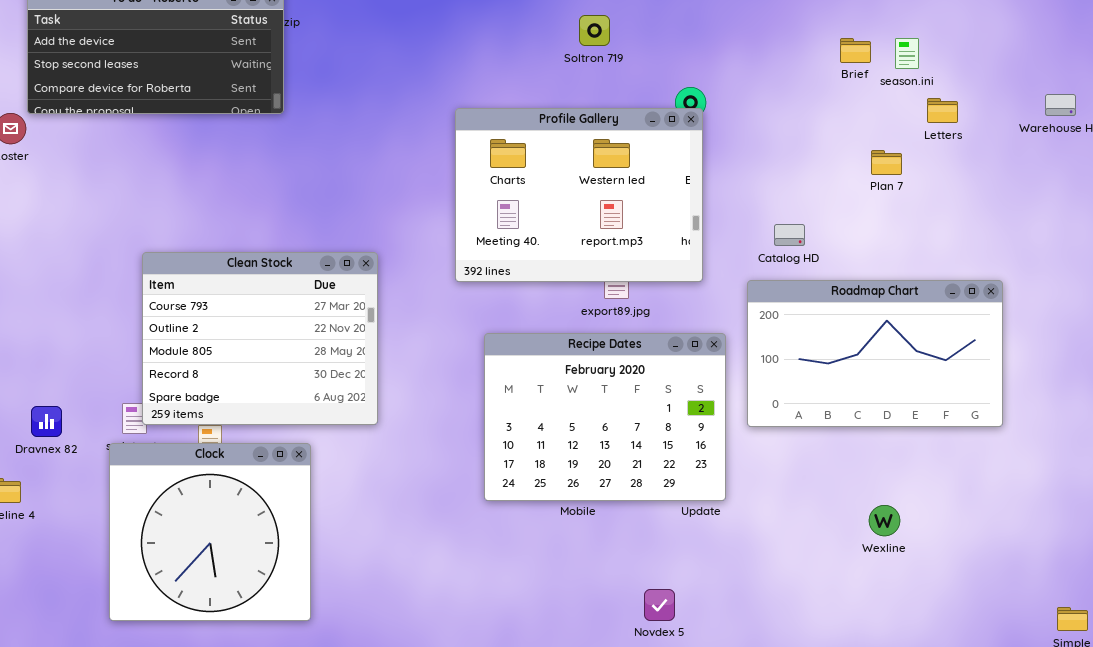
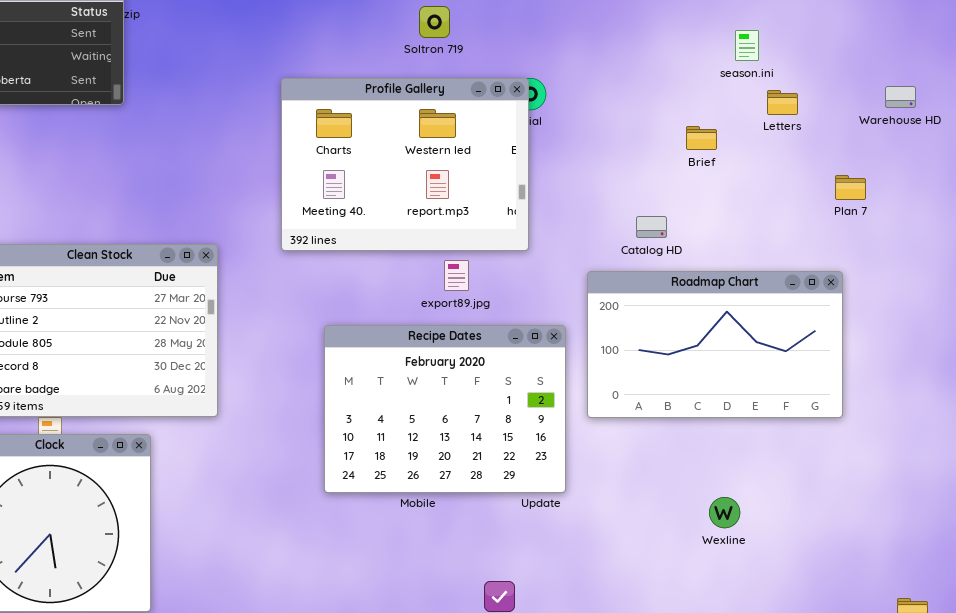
Brief: [840,38,871,63] -> [686,126,717,150], moved
Profile Gallery: [455,108,703,282] -> [281,78,529,251], moved
Plan 7: [871,150,902,175] -> [835,175,866,200], moved
Catalog HD: [774,224,805,246] -> [636,216,667,238], moved

